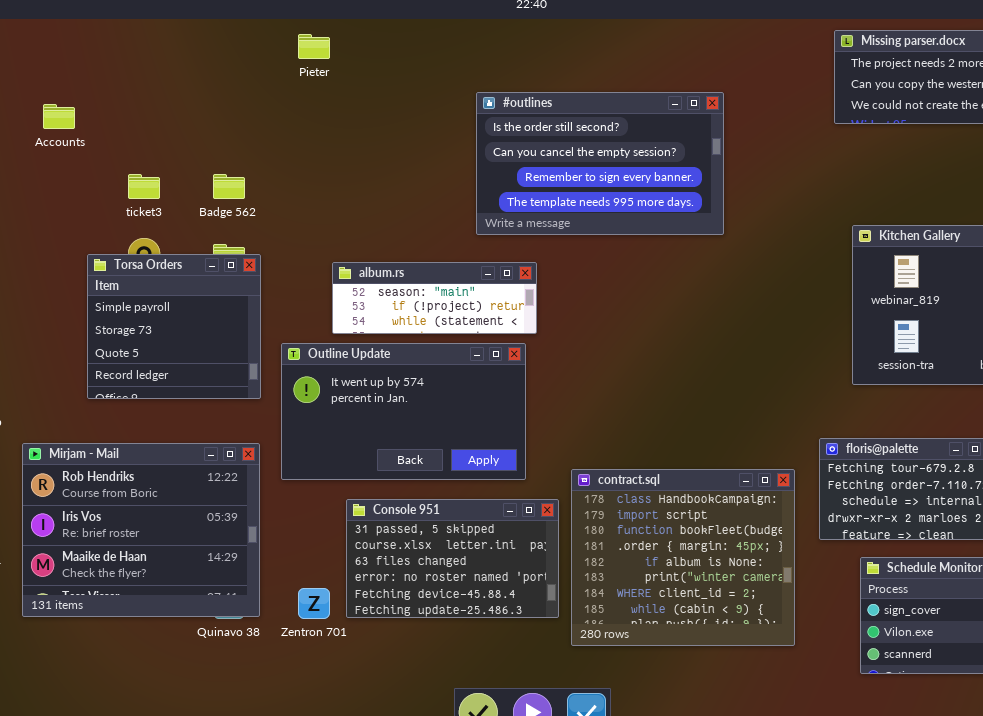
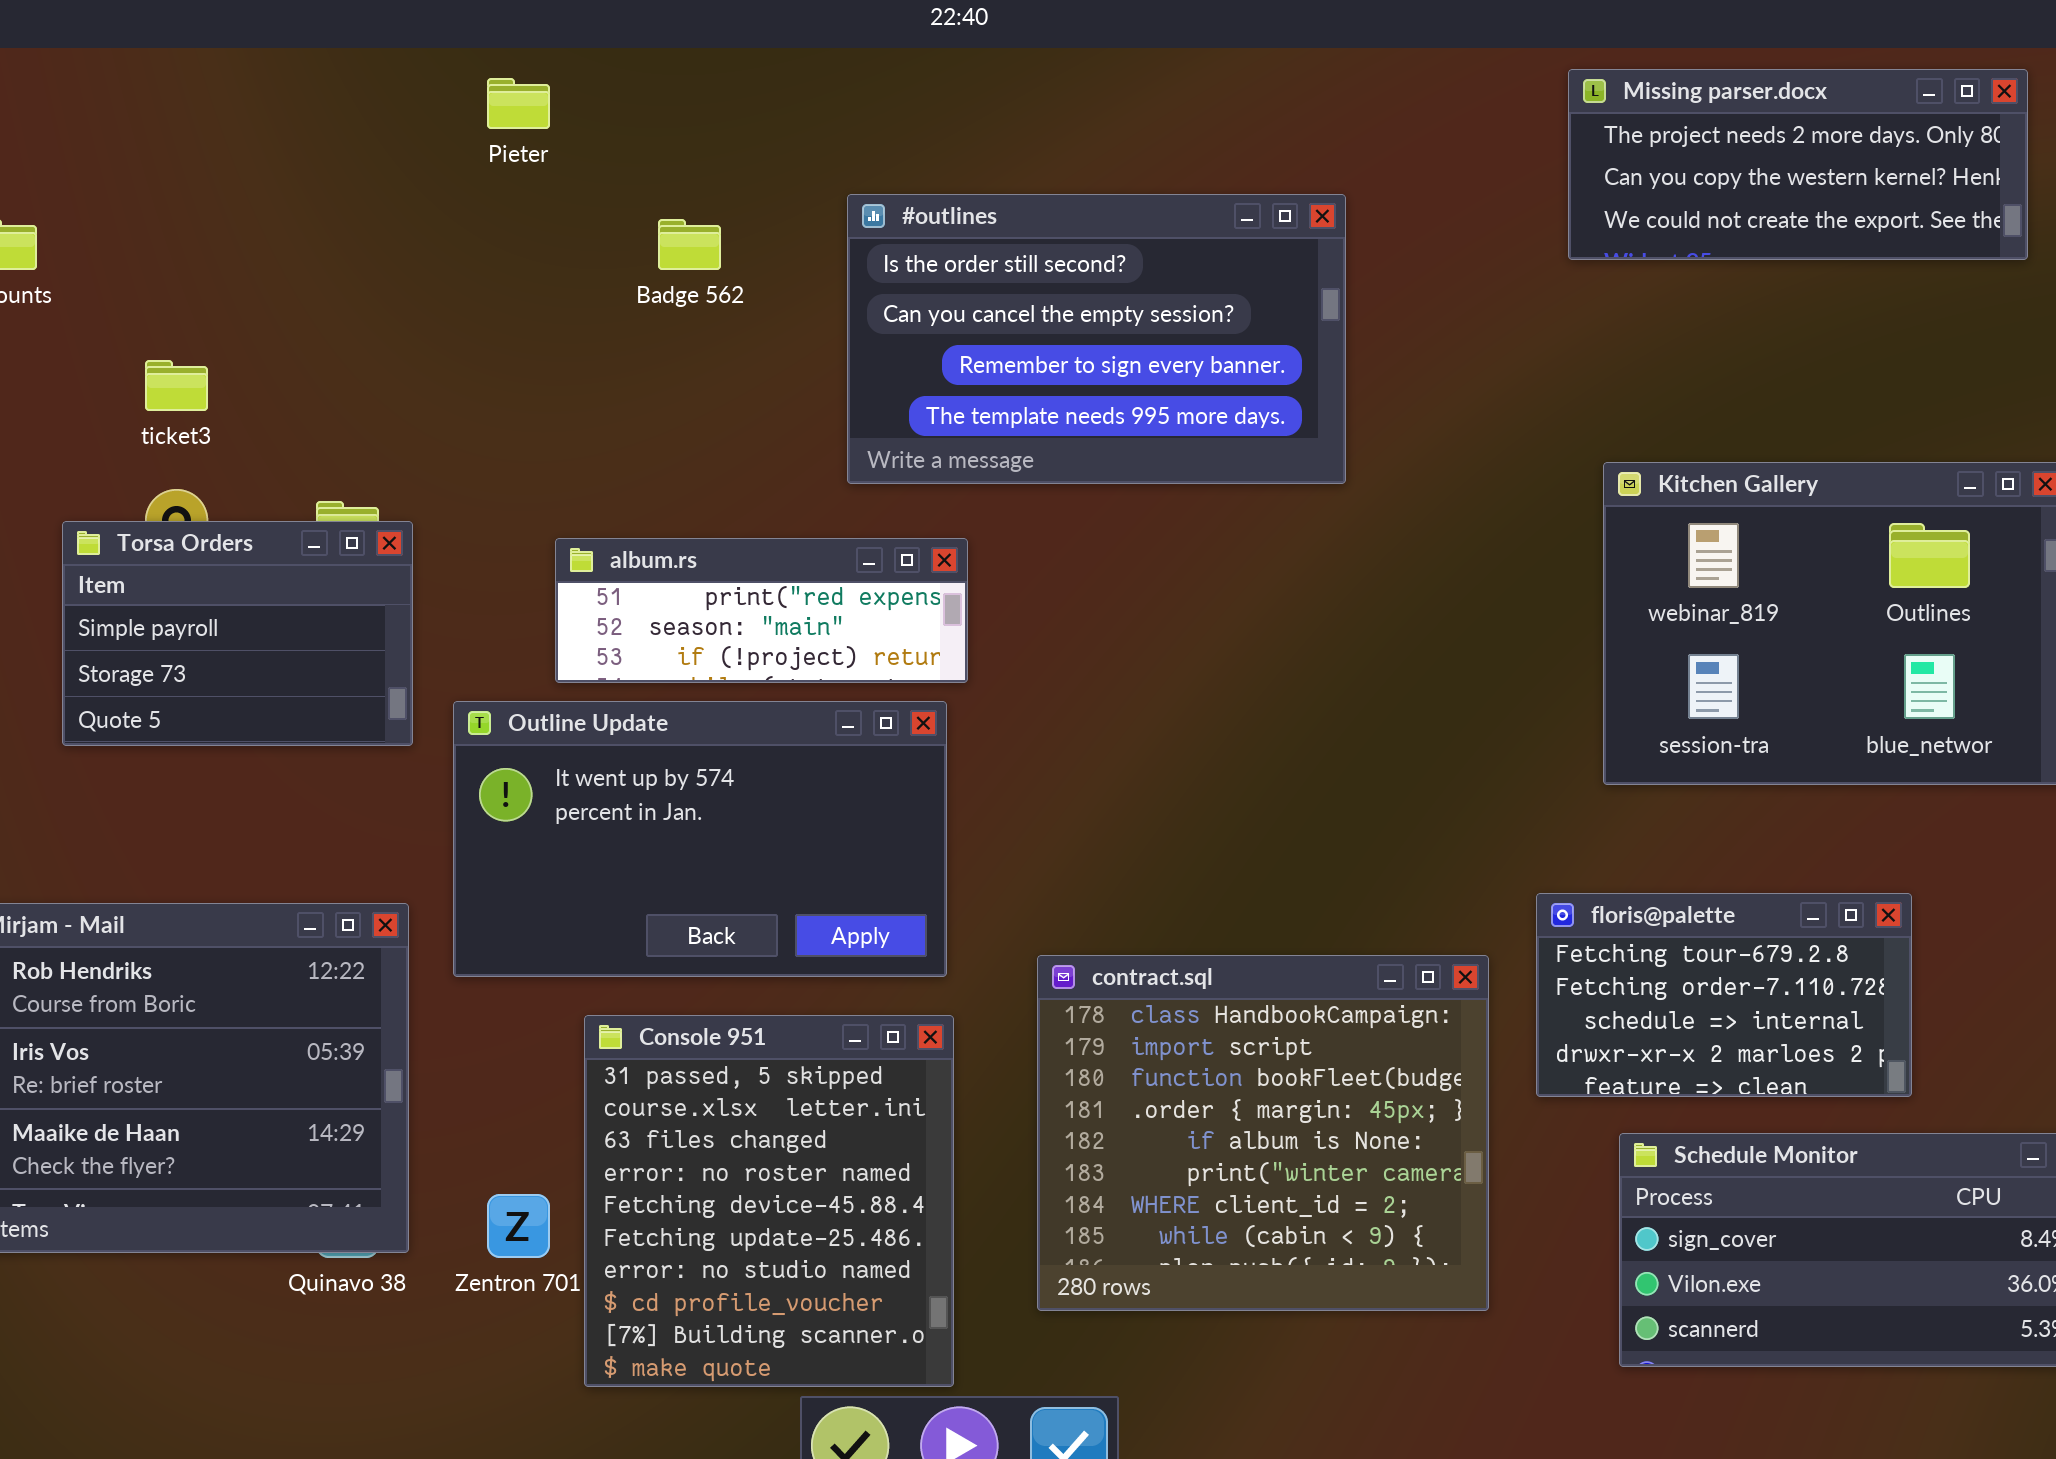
Badge 562: [213,174,245,199] -> [658,219,721,270], moved
Torsa Orders: [87,254,261,399] -> [62,521,413,746], resized
album.rs: [332,262,537,334] -> [555,538,968,683], scrolled up 1 row
Console 951: [346,499,559,618] -> [584,1015,954,1387], resized

